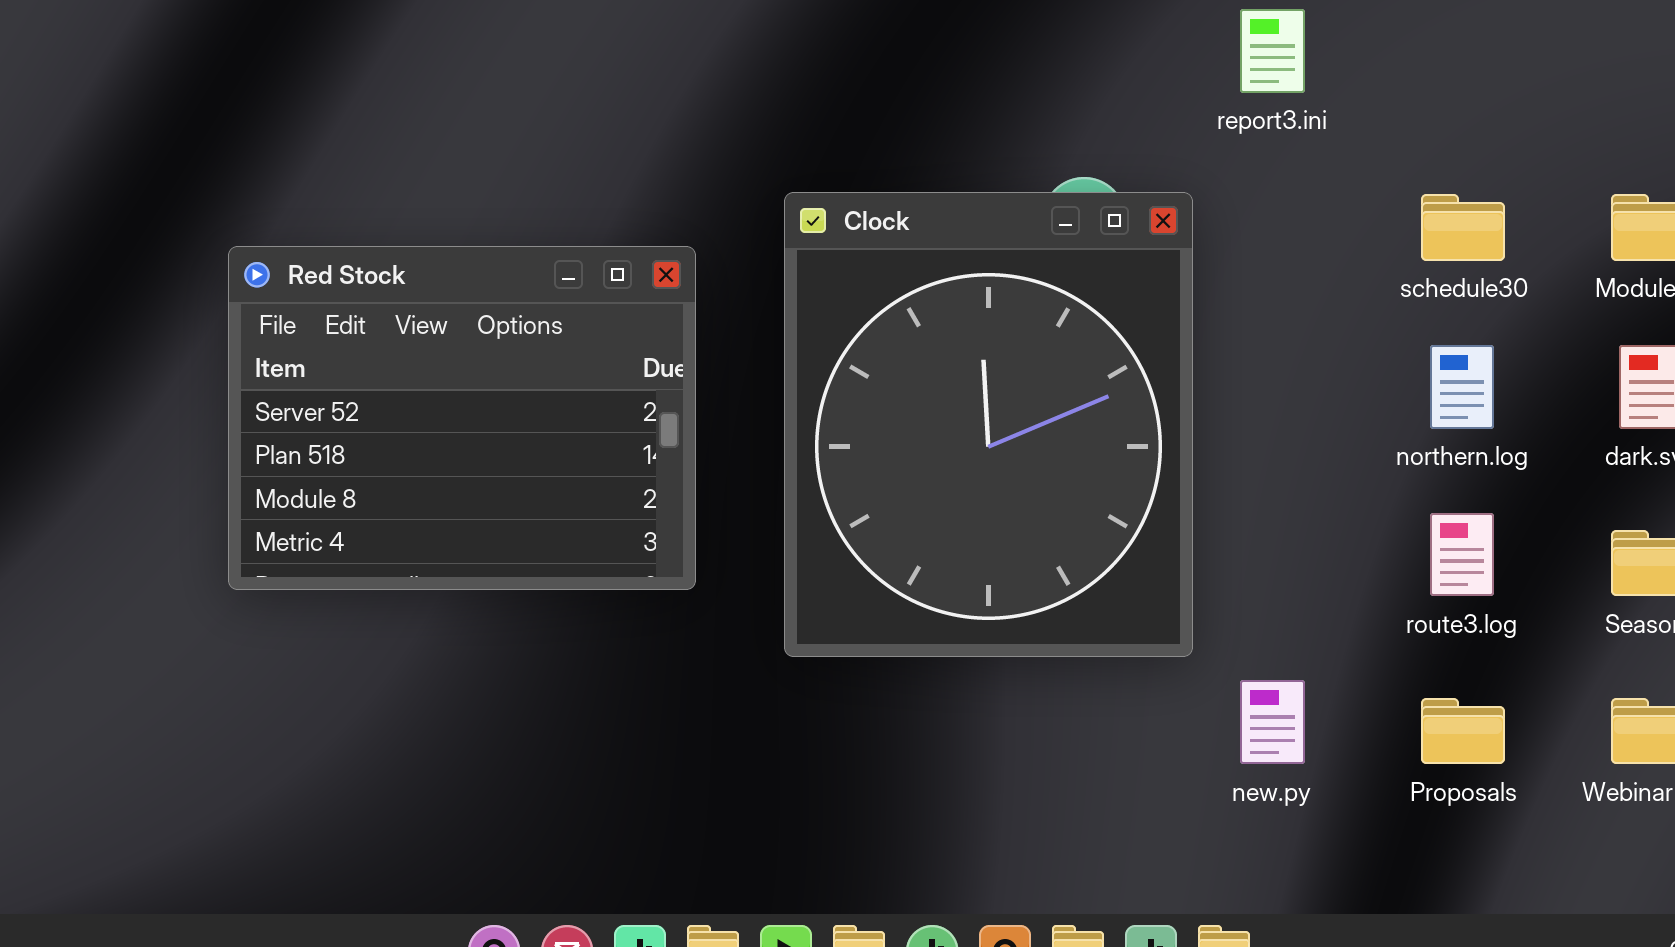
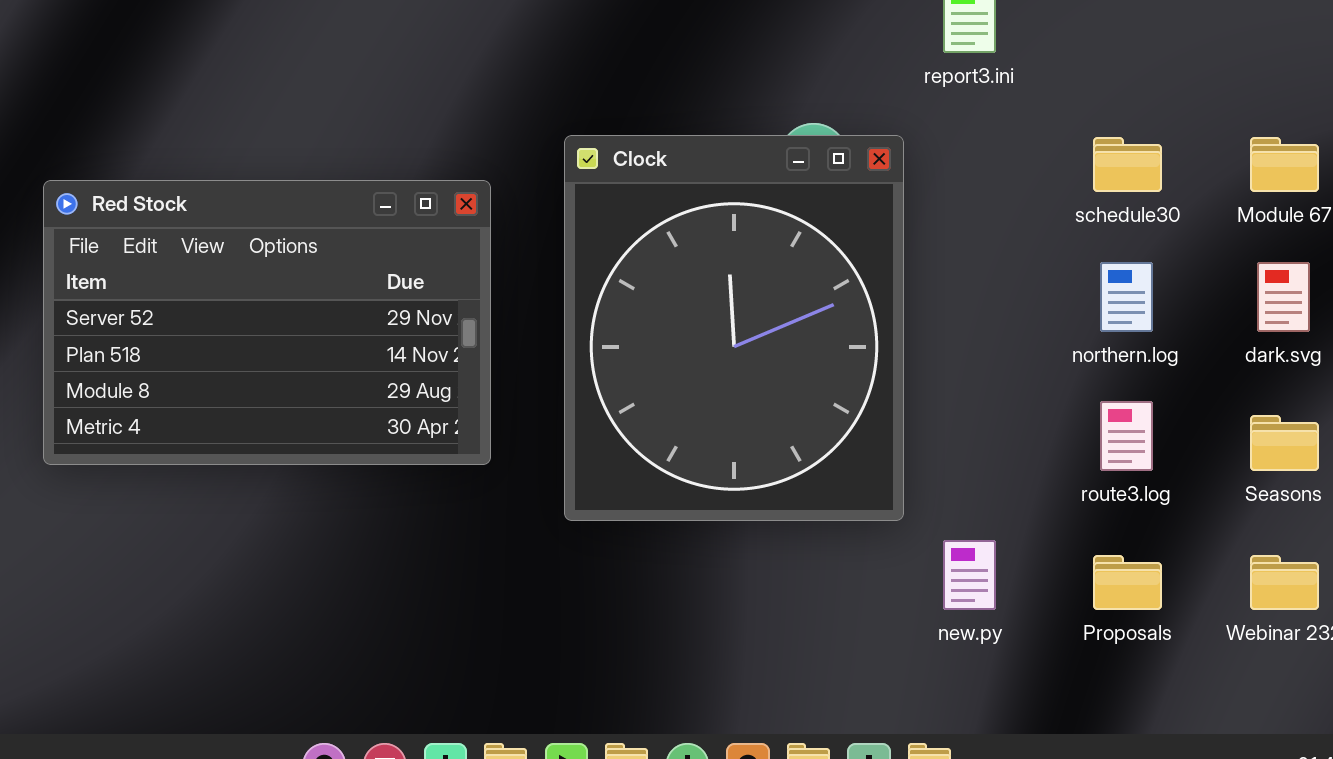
Red Stock: [228,246,696,590] -> [43,180,491,465], resized

